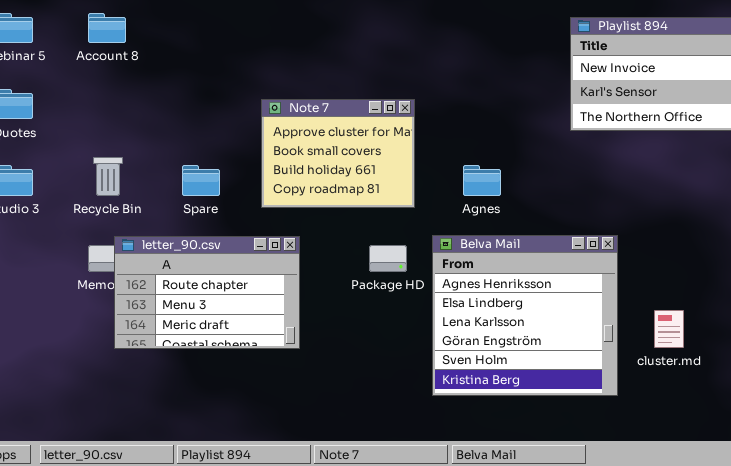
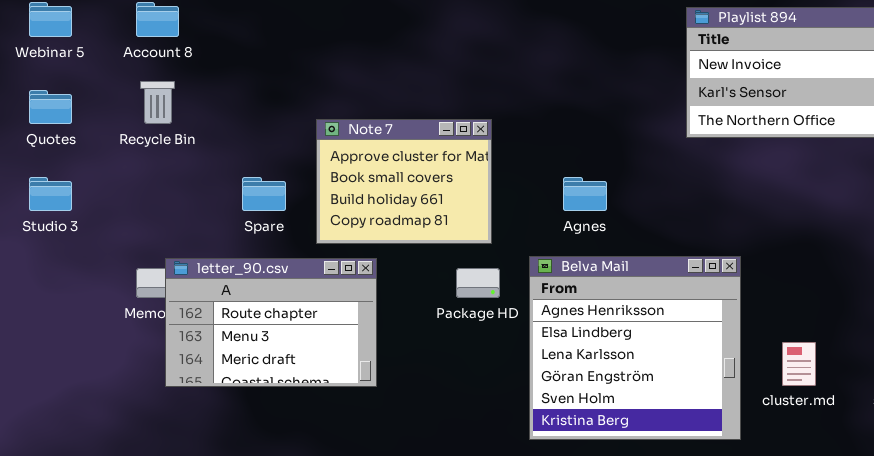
Note 7: [261,99,415,208] -> [316,119,492,244], moved
Recycle Bin: [93,157,123,196] -> [140,81,175,124], moved

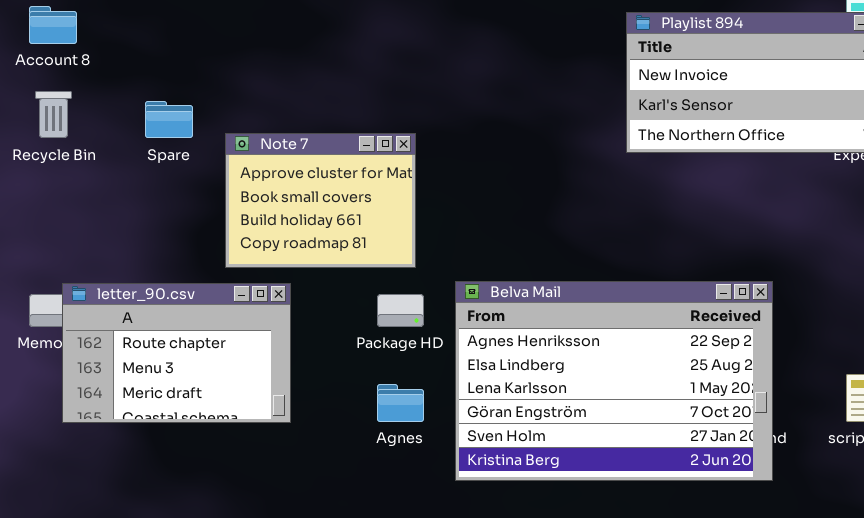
Spare: [242,177,286,211] -> [145,101,193,138], moved
Agnes: [563,177,607,211] -> [377,384,424,422], moved
Belva Mail: [529,256,741,440] -> [455,281,773,481], resized

